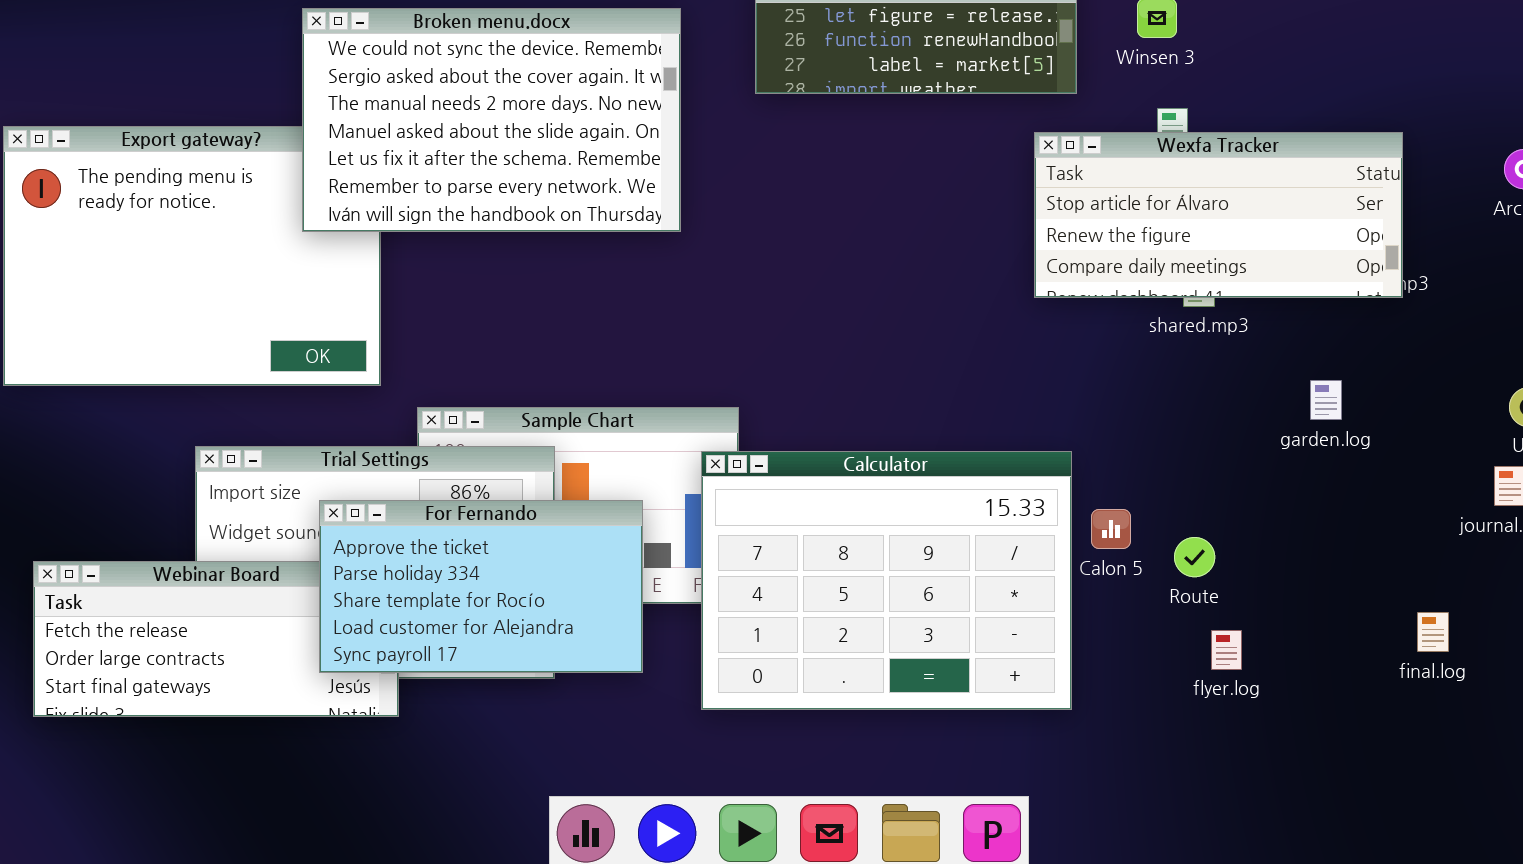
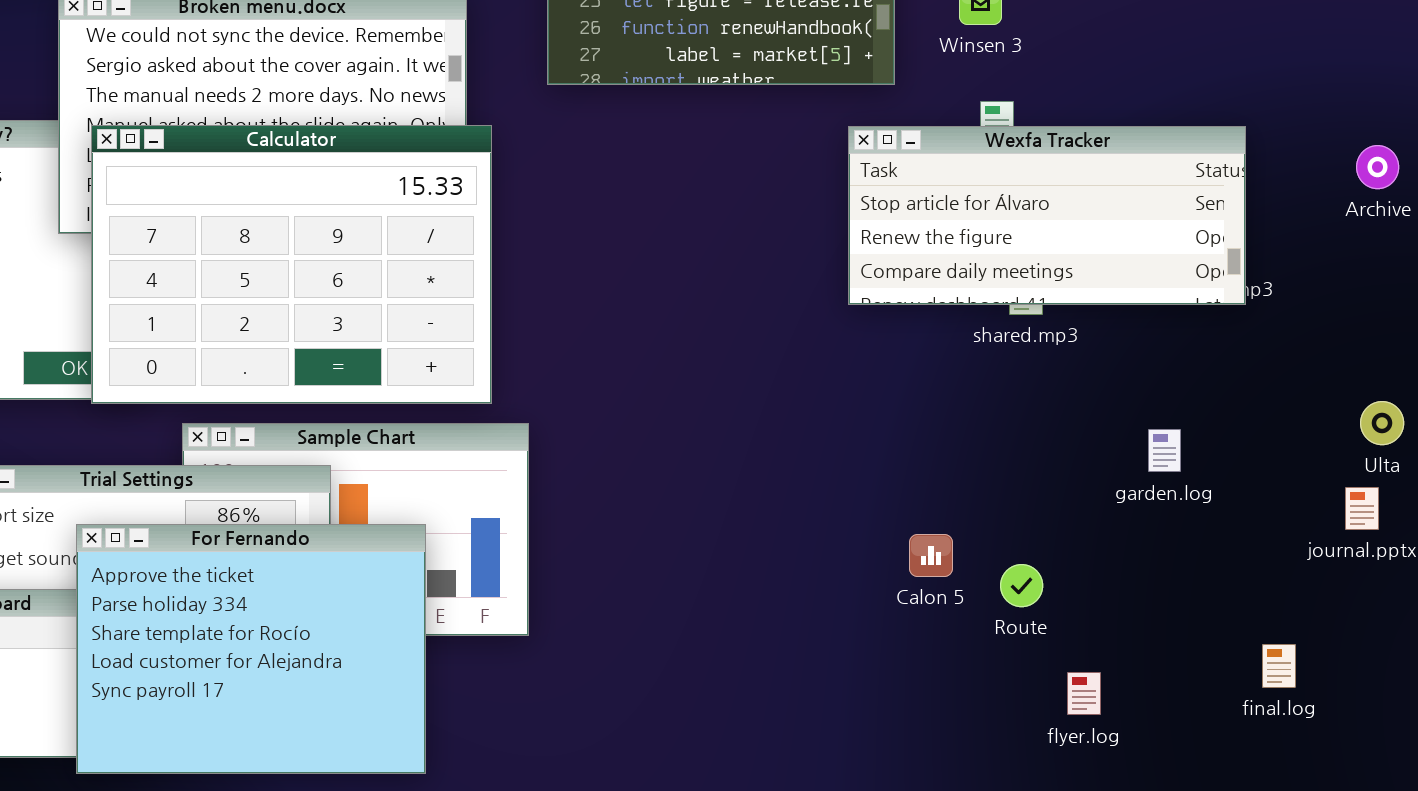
garden.log: [1310,380,1342,420] -> [1148,429,1181,472], moved
Calculator: [701,451,1072,710] -> [91,125,492,404], moved
For Fernando: [319,500,643,673] -> [76,524,426,774], resized
flyer.log: [1211,630,1242,670] -> [1067,672,1101,715], moved

